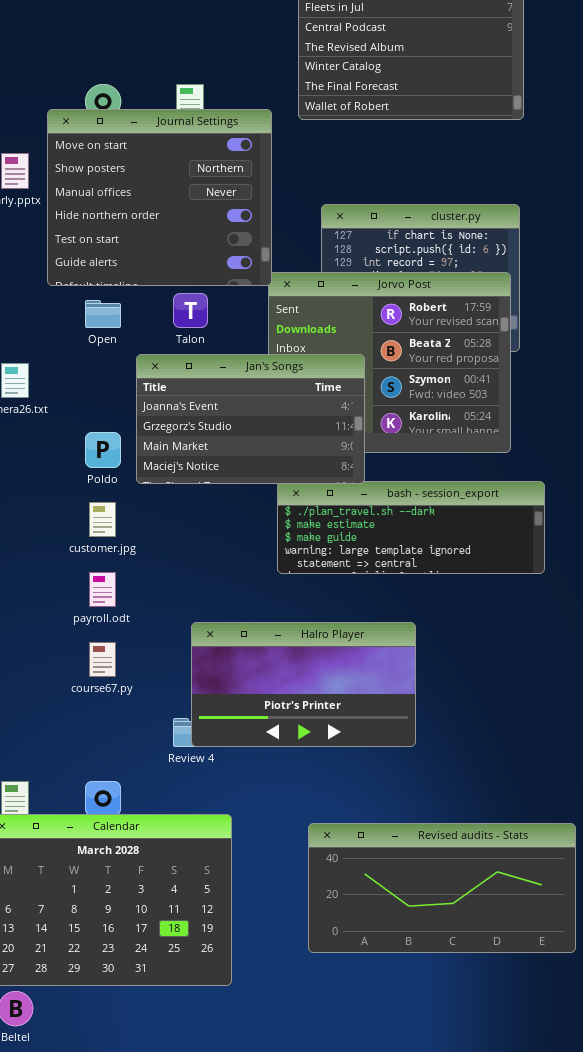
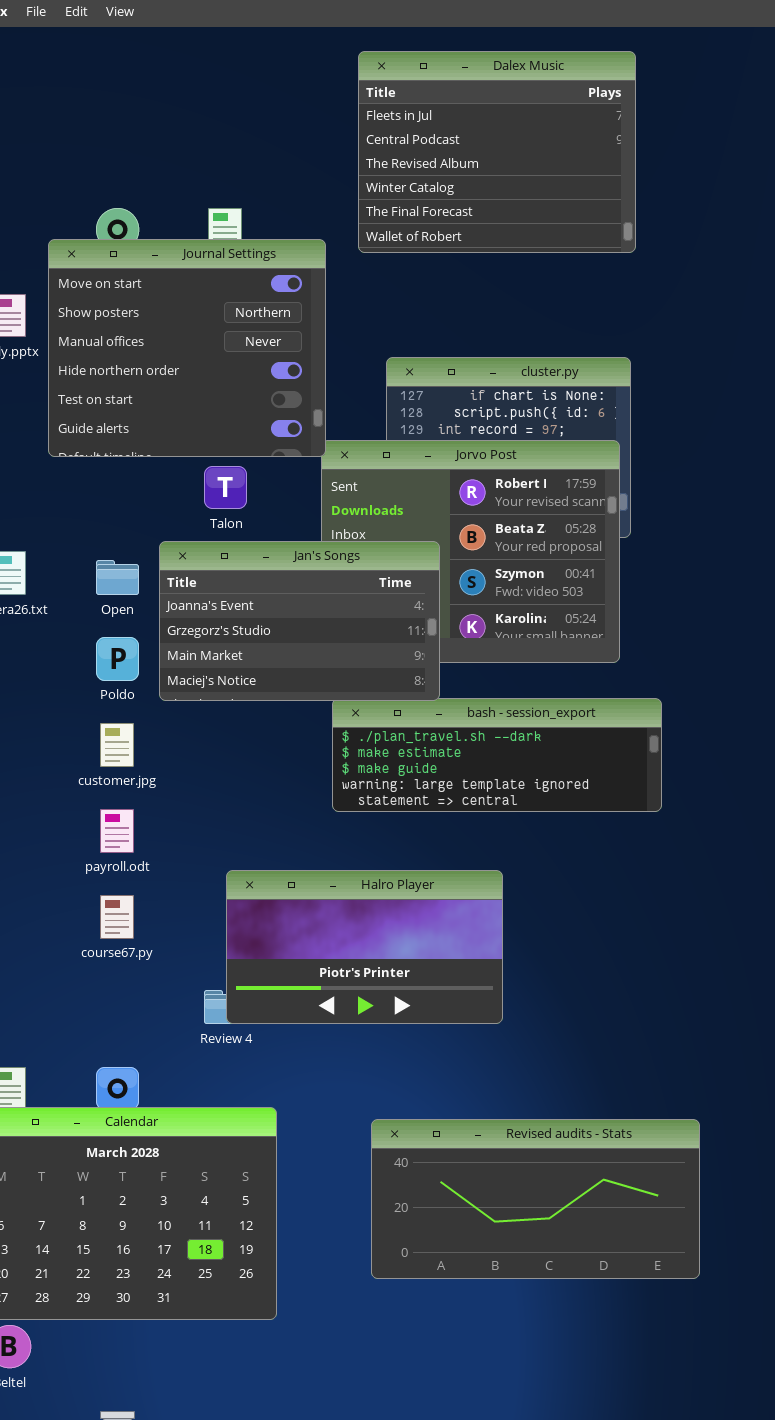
Open: [85,300,121,328] -> [96,560,139,595], moved

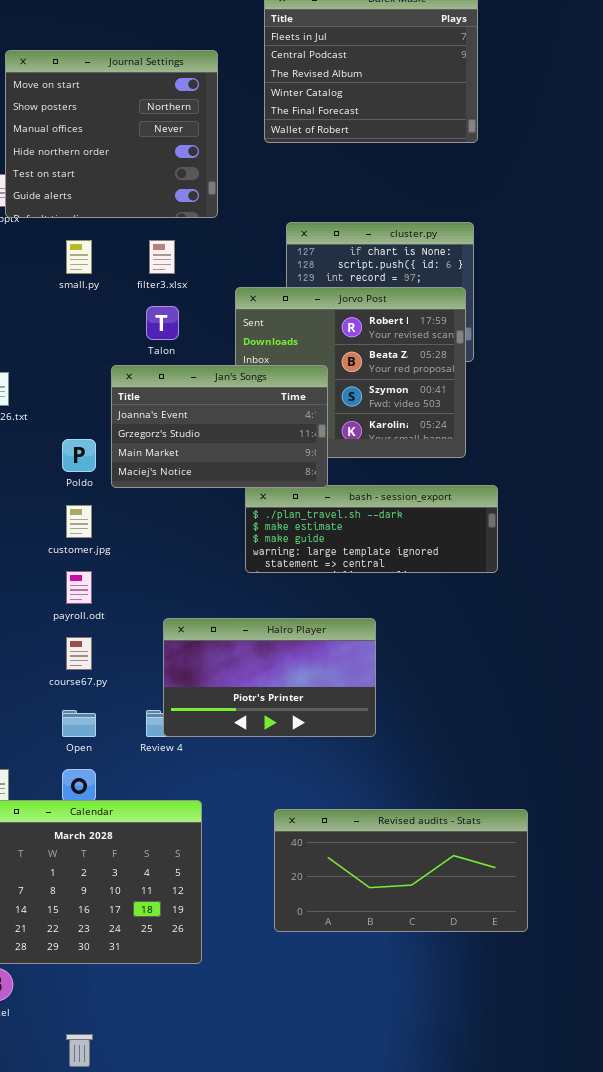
Journal Settings: [48,239,326,457] -> [5,50,218,218], moved
Open: [96,560,139,595] -> [62,710,96,737], moved

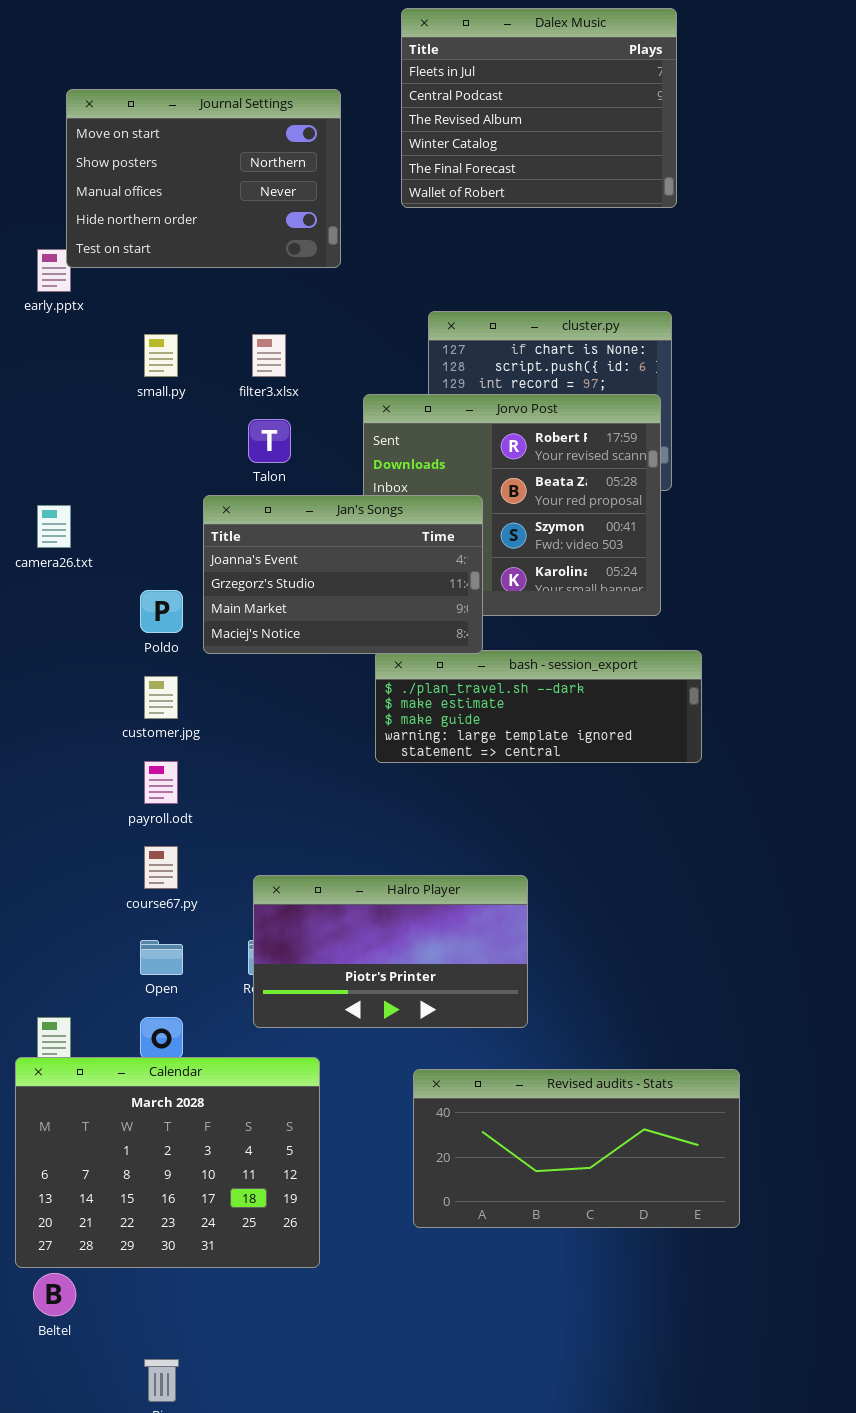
Journal Settings: [5,50,218,218] -> [66,89,341,268], resized
Halro Player: [163,618,376,737] -> [253,875,528,1028], moved

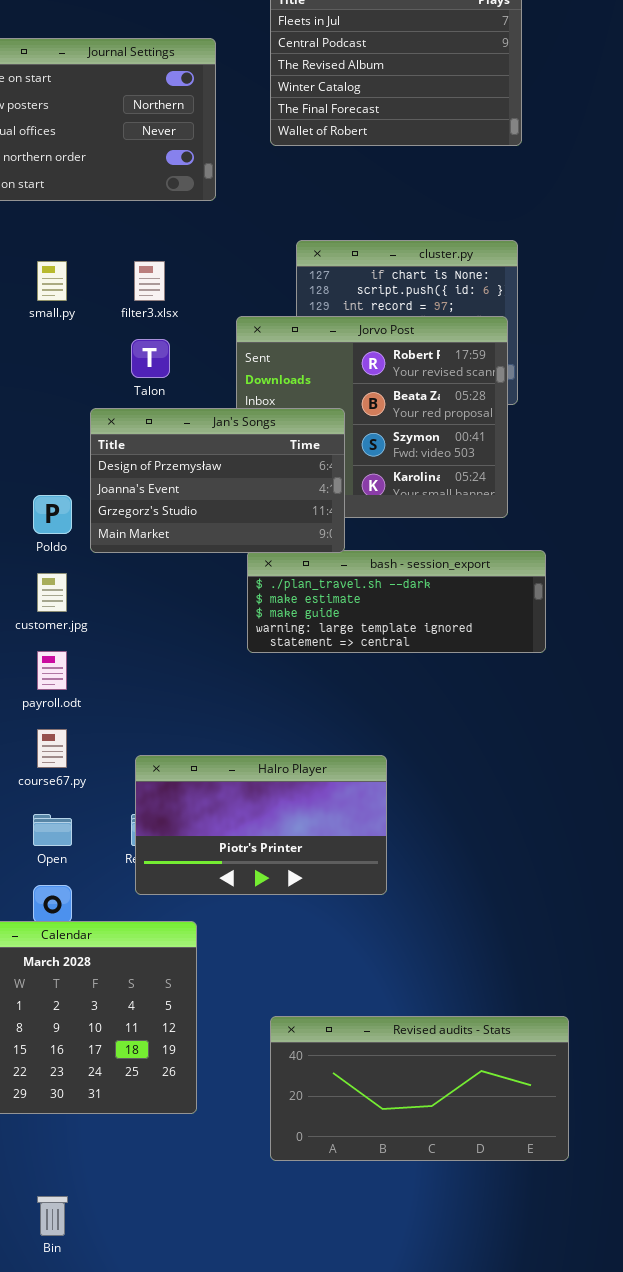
Jan's Songs: [203,495,483,654] -> [90,408,345,553], scrolled up 1 row
Revised audits - Stats: [413,1069,740,1228] -> [270,1016,569,1161], moved

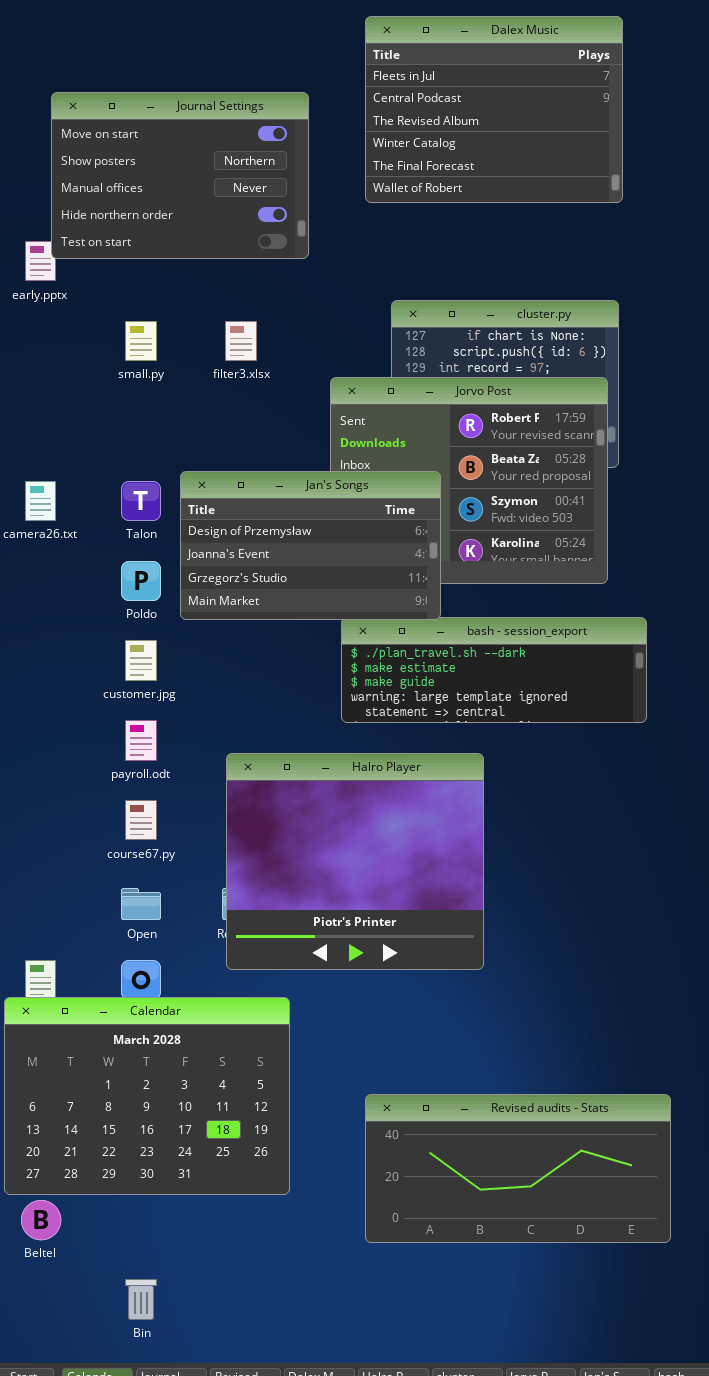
Talon: [131,339,170,378] -> [121,481,161,521], moved
Halro Player: [135,755,387,895] -> [226,753,484,970], resized

